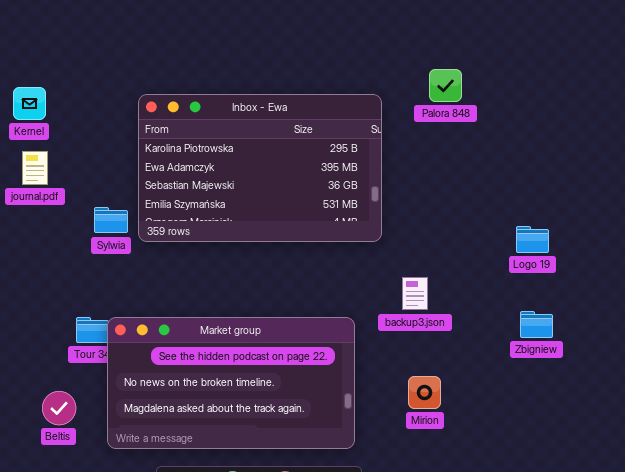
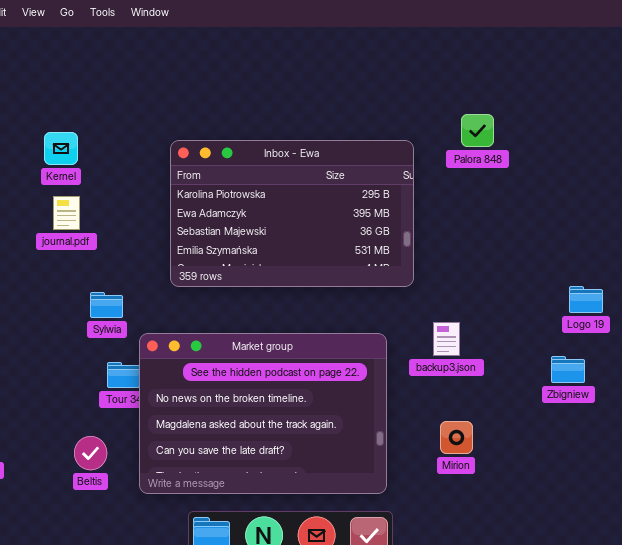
Sylwia: [94,207,128,233] -> [90,292,123,318], moved
Logo 19: [516,226,549,253] -> [569,286,603,313], moved
Market group: [107,317,355,449] -> [139,333,387,494], resized

